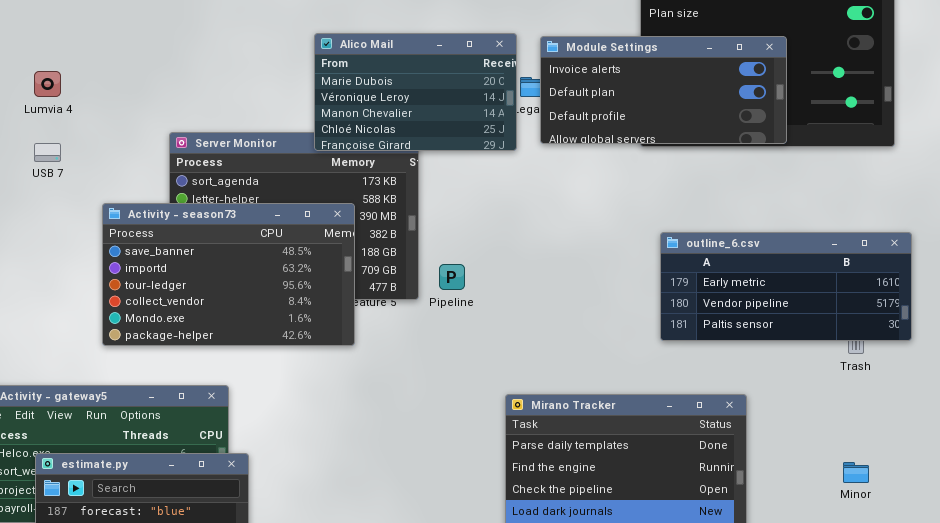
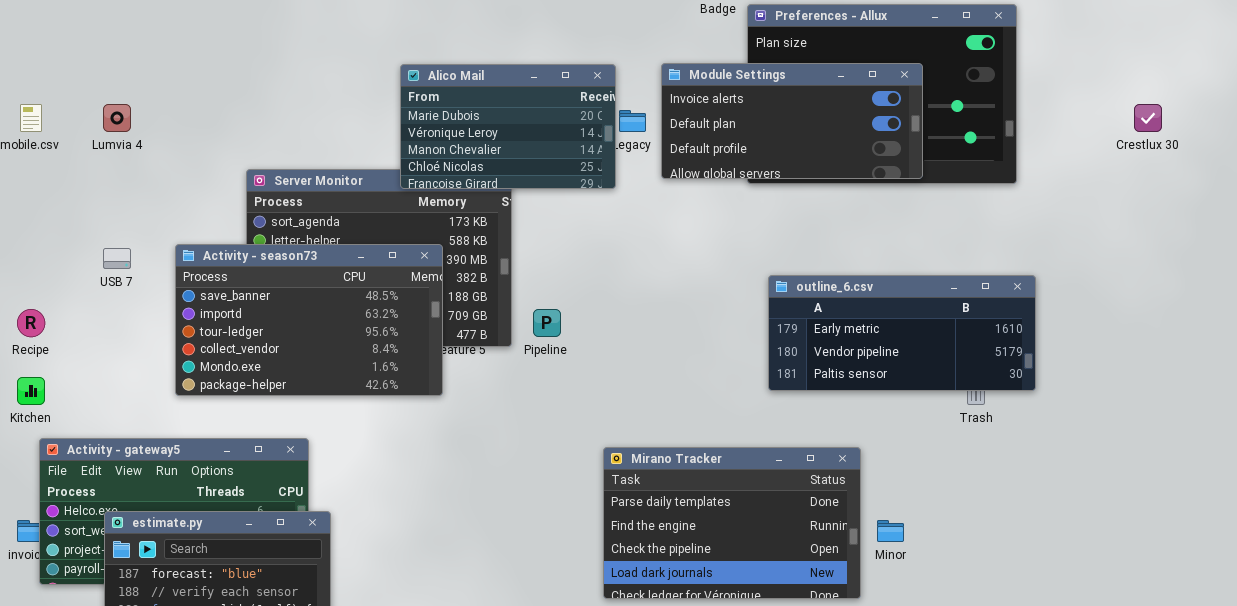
Module Settings: [540,36,787,144] -> [661,63,923,179], moved
USB 7: [34,143,61,162] -> [103,248,131,269], moved
Minor: [843,462,869,483] -> [877,520,904,542], moved

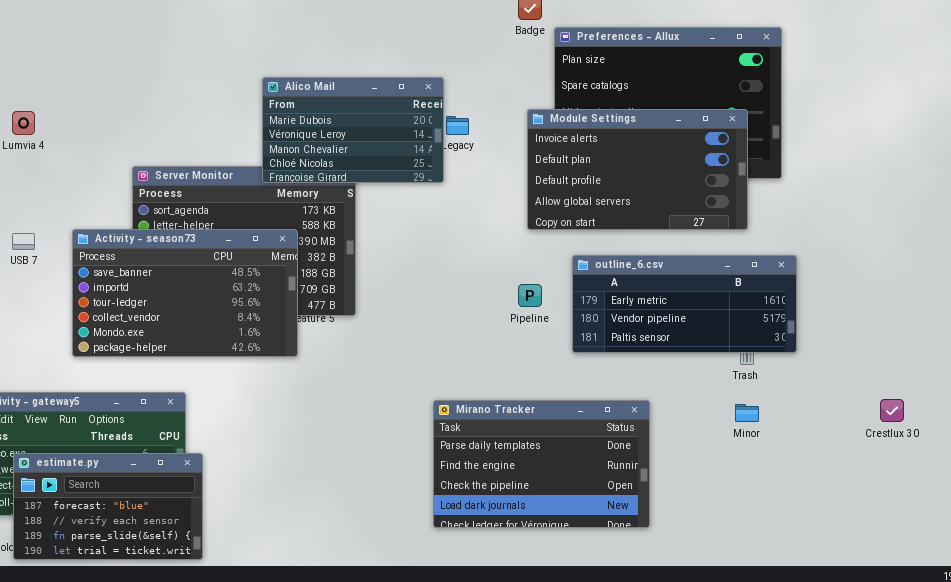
Module Settings: [661,63,923,179] -> [527,109,748,230], moved, resized
Crestlux 30: [1134,104,1162,132] -> [880,399,904,422], moved
Pipeline: [533,309,561,337] -> [518,284,542,307], moved
Minor: [877,520,904,542] -> [735,404,759,422], moved

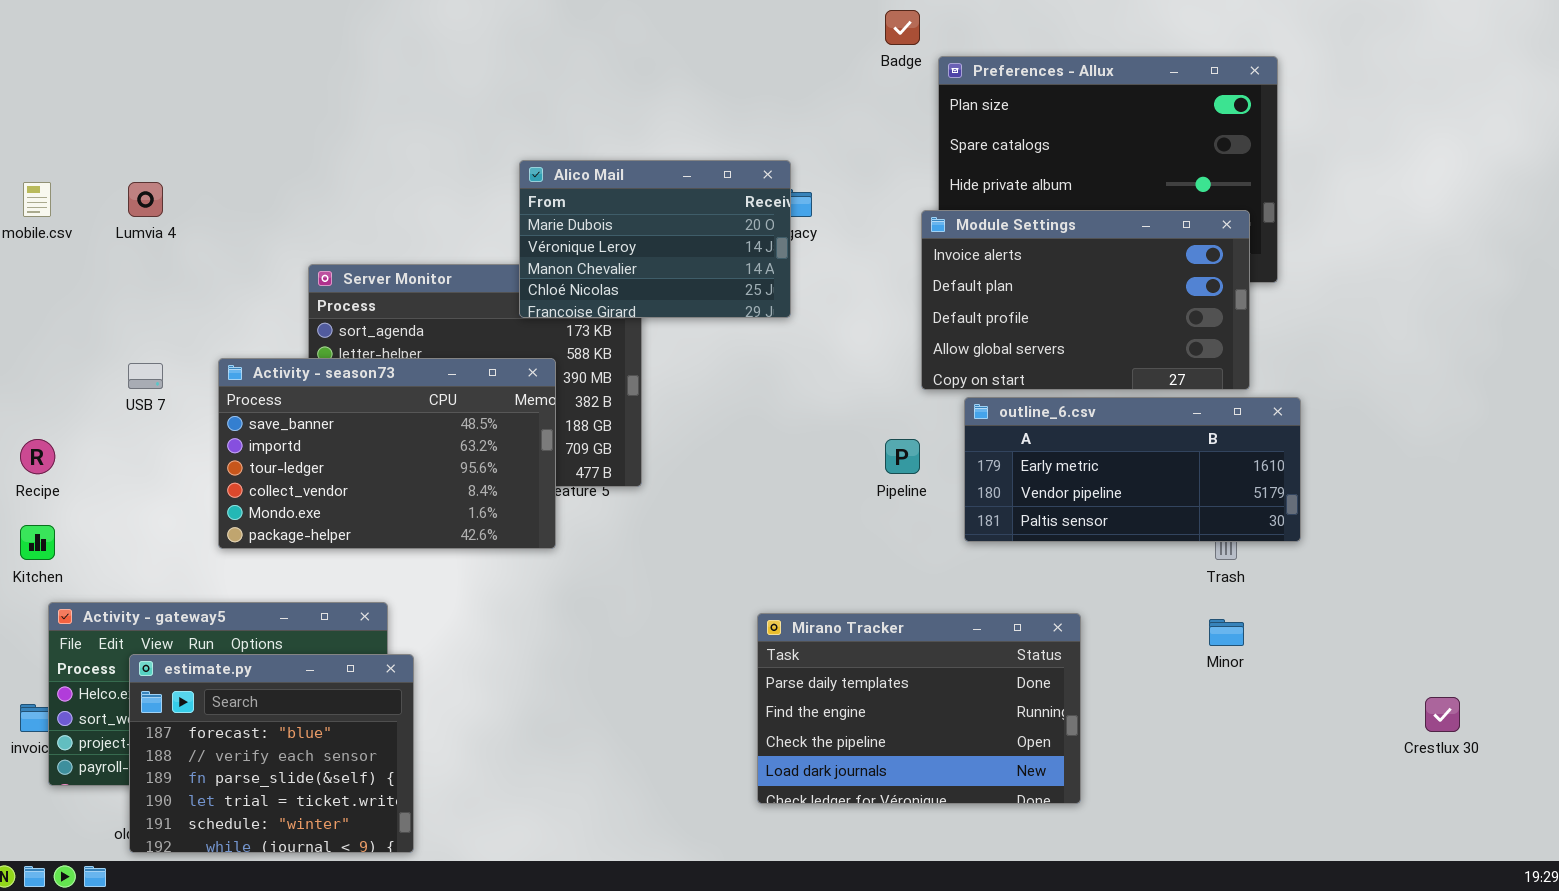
Alico Mail: [262,77,444,183] -> [519,160,791,318], moved
Module Settings: [527,109,748,230] -> [921,210,1250,390], moved
Crestlux 30: [880,399,904,422] -> [1425,697,1460,732], moved
estimate.py: [13,453,203,560] -> [129,654,414,853], resized

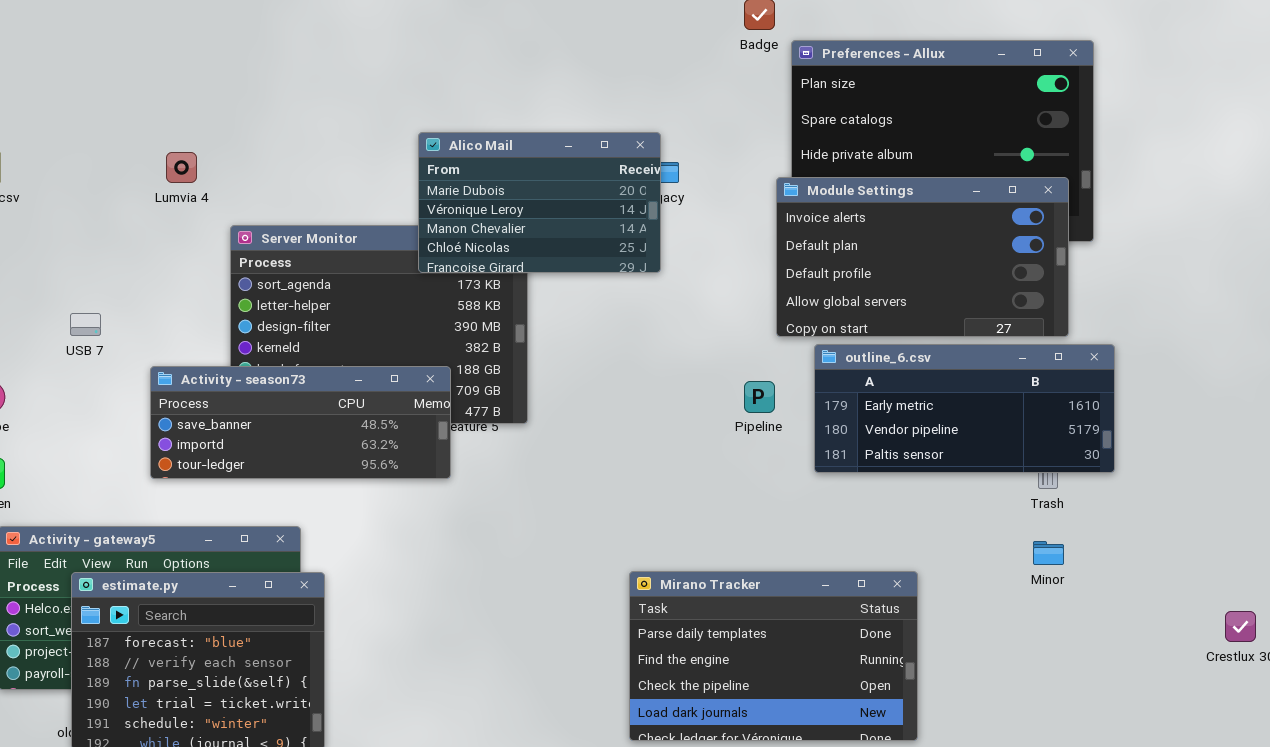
Lumvia 4: [128,182,163,217] -> [166,152,197,183], moved
Activity - season73: [218,358,556,549] -> [150,366,451,479], resized
Mirano Tracker: [757,613,1081,804] -> [629,571,918,741], moved

